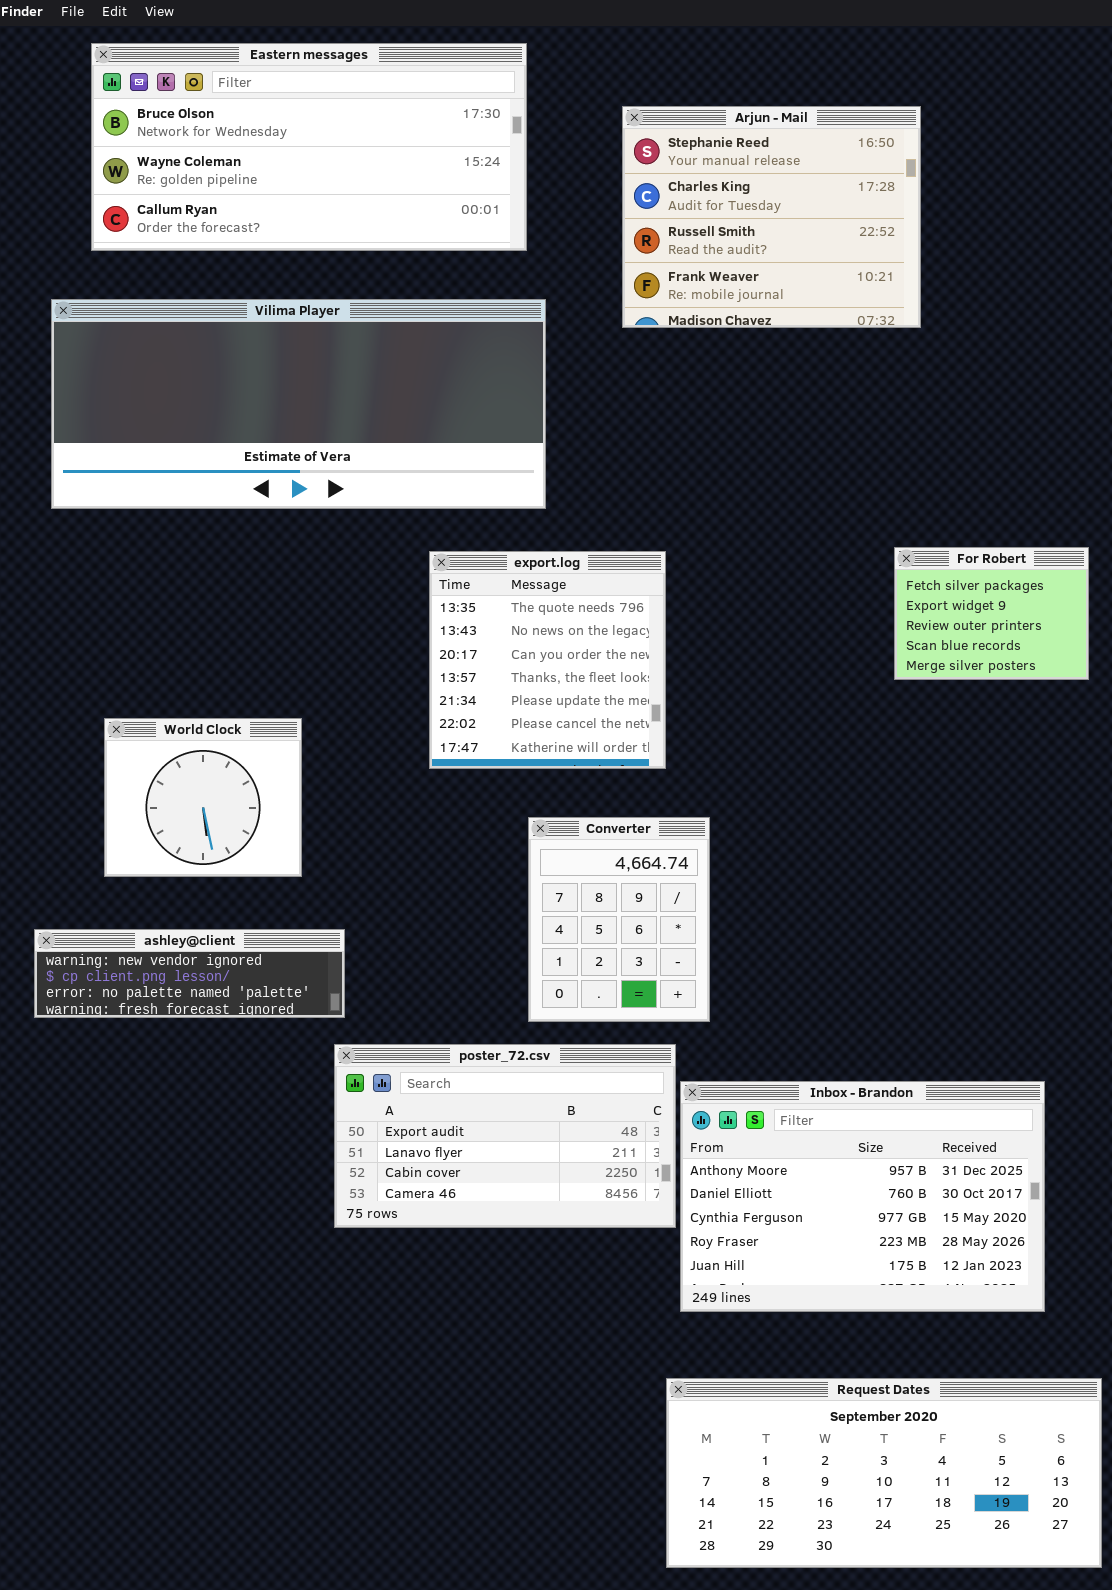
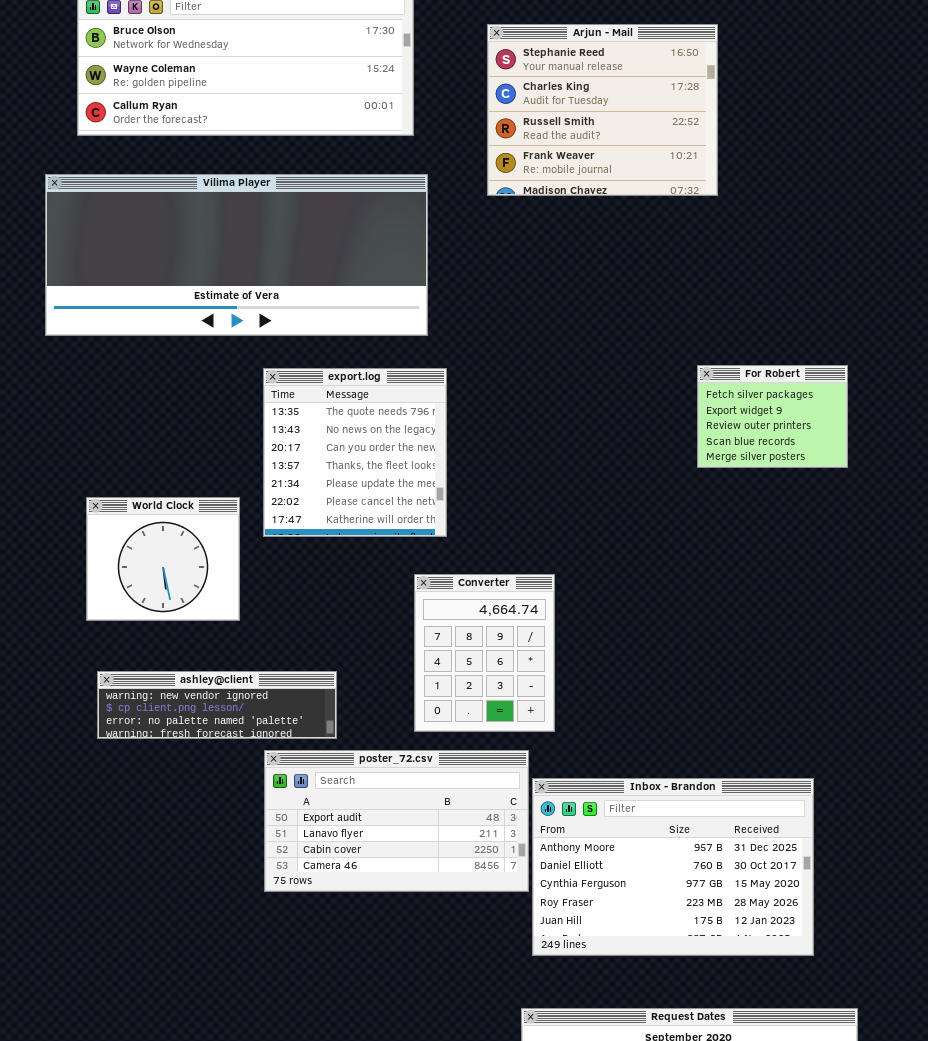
export.log: [429,551,666,769] -> [263,368,447,537], moved
ashley@client: [34,929,345,1018] -> [97,671,337,739], moved

